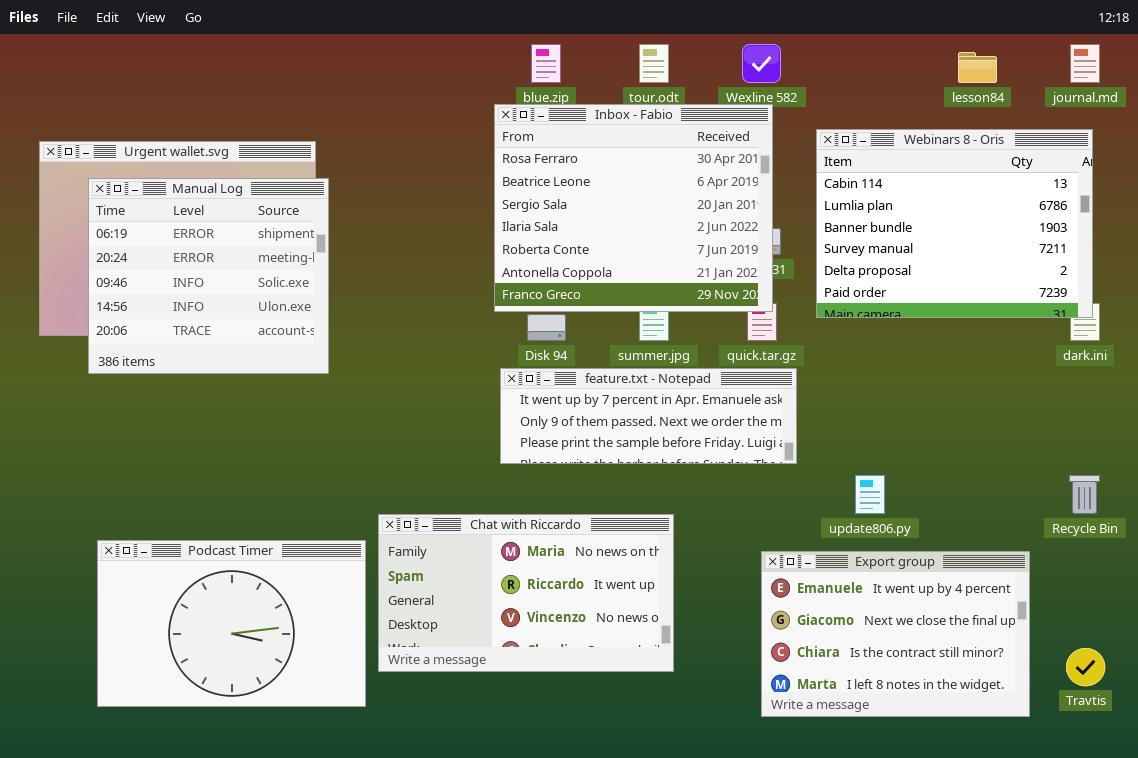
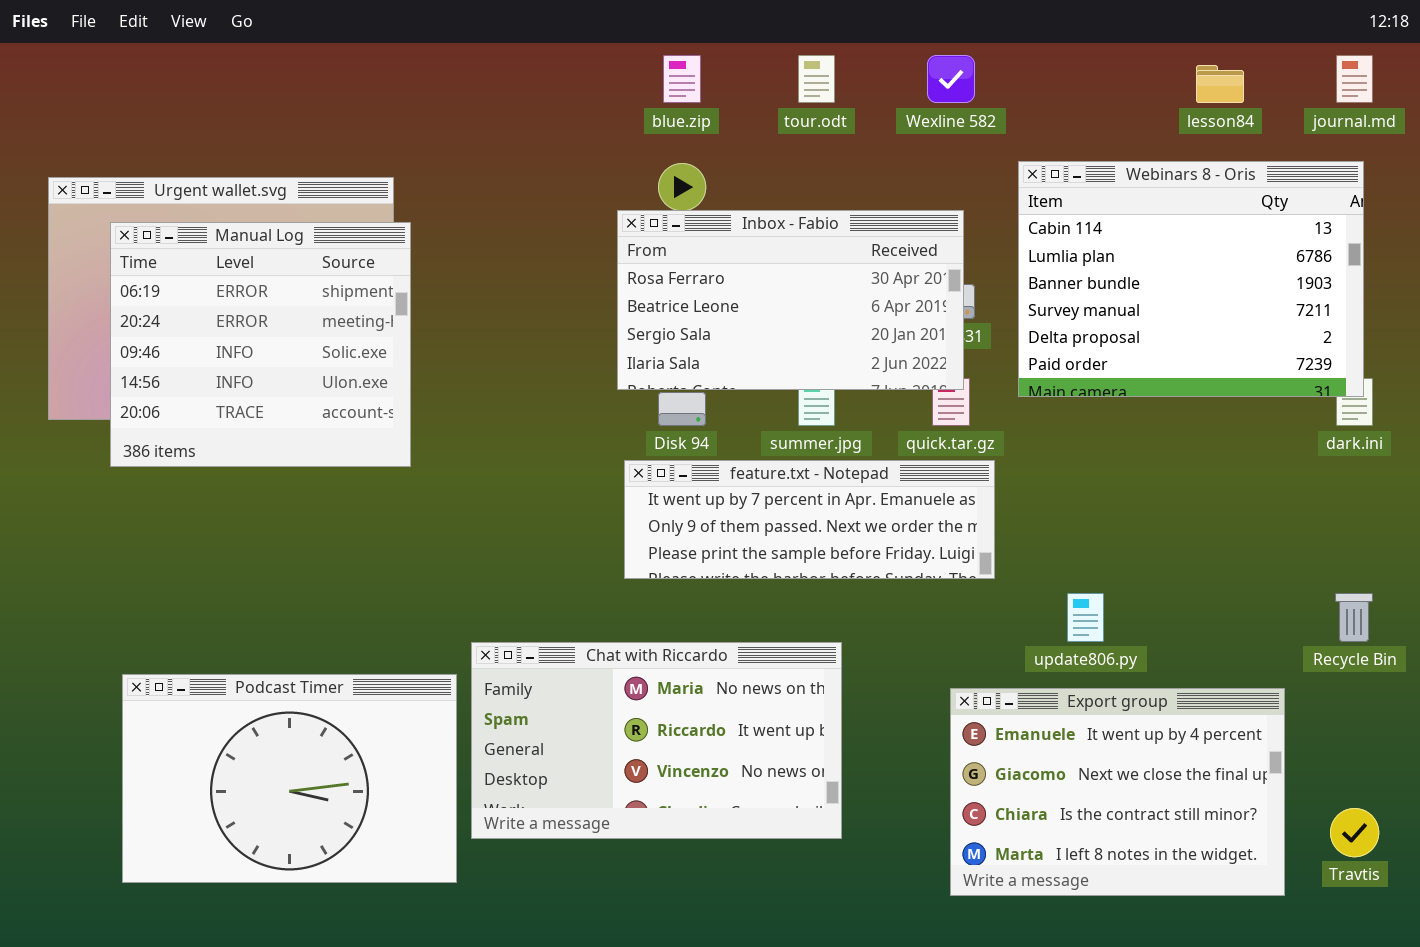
Inbox - Fabio: [494,104,773,312] -> [617,210,964,390], resized

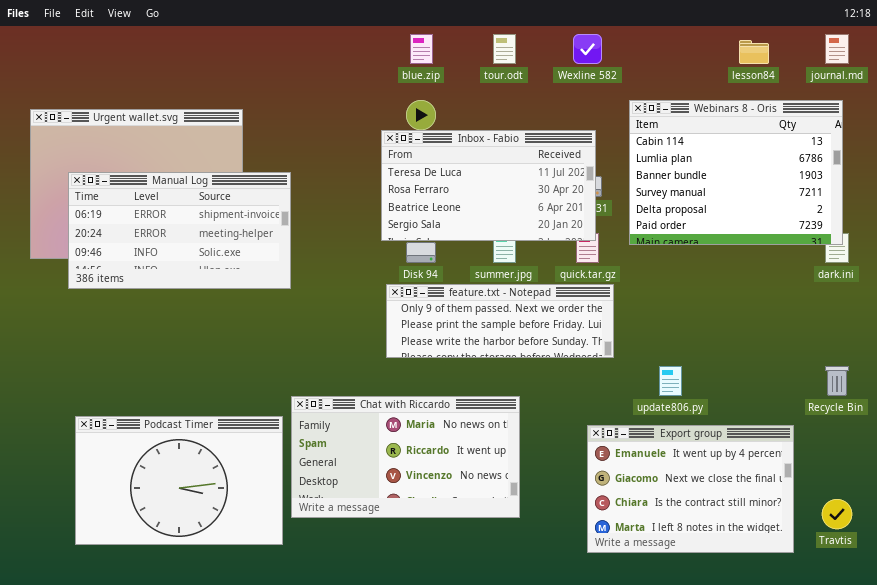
Inbox - Fabio: [617,210,964,390] -> [381,130,596,241], scrolled up 1 row
Manual Log: [110,222,411,467] -> [68,172,291,289], resized
feature.txt - Notepad: [624,460,995,579] -> [386,284,614,358], scrolled down 1 row

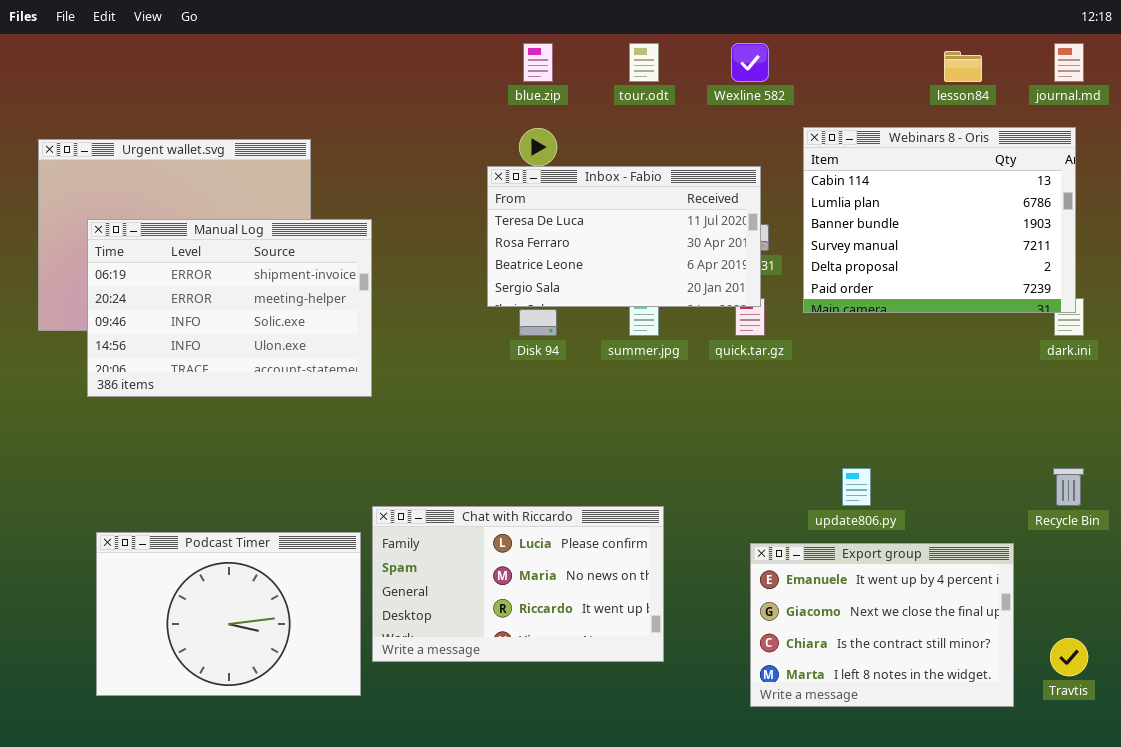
Manual Log: [68,172,291,289] -> [87,219,372,397], resized
feature.txt - Notepad: [386,284,614,358] -> none, closed
Chat with Riccardo: [291,396,520,518] -> [372,506,664,662], scrolled up 1 row

